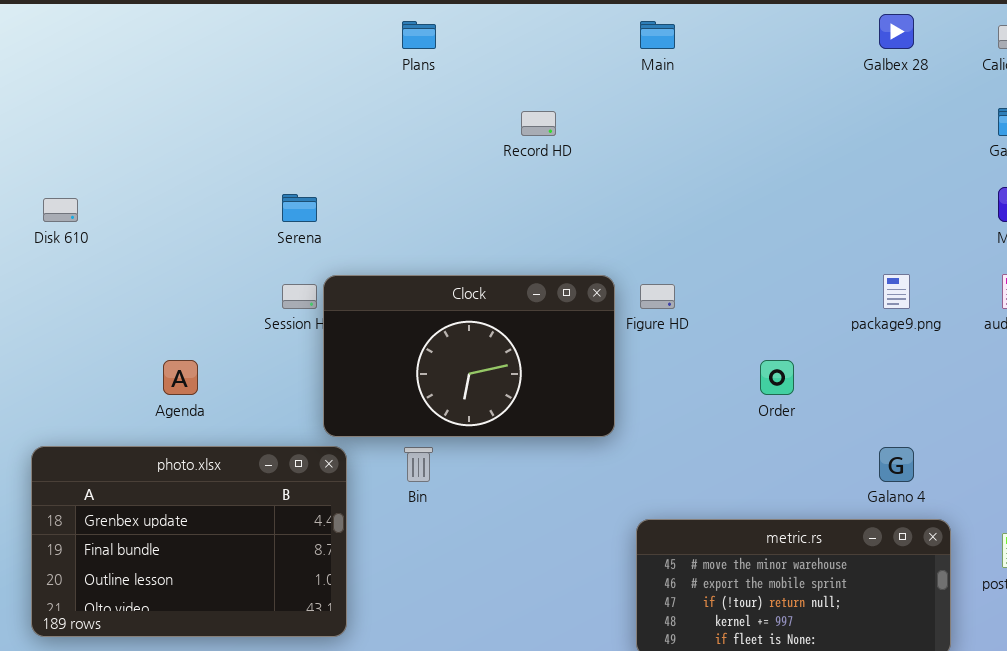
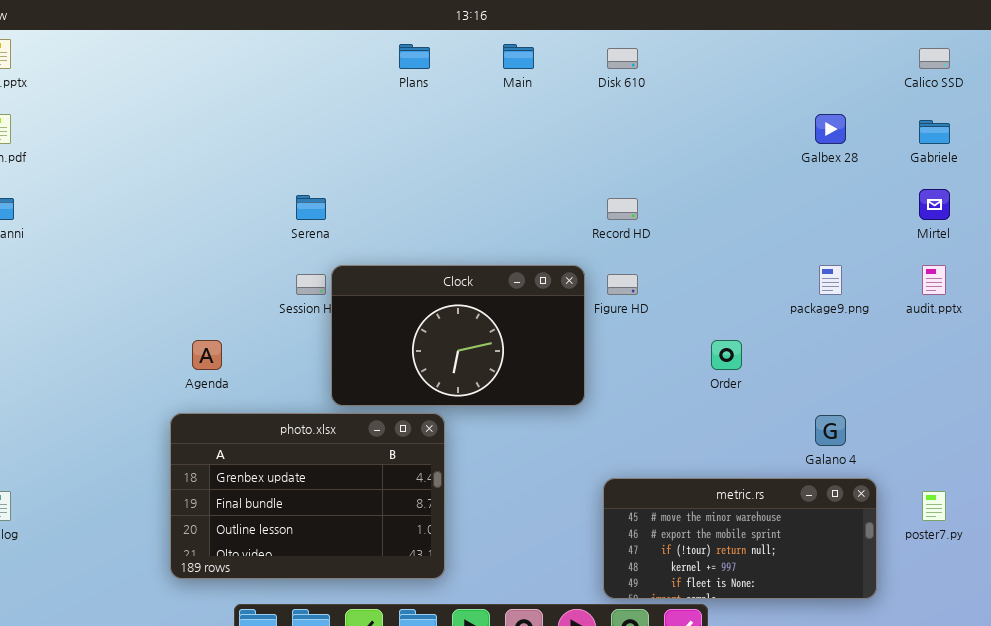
Galbex 28: [879,14,914,49] -> [815,114,846,144], moved
Main: [640,21,675,49] -> [503,44,534,69], moved
Record HD: [521,111,556,136] -> [607,198,638,220], moved
Disk 610: [43,198,78,222] -> [607,48,638,69], moved
photo.xlsx: [31,446,347,637] -> [170,413,445,579], moved

